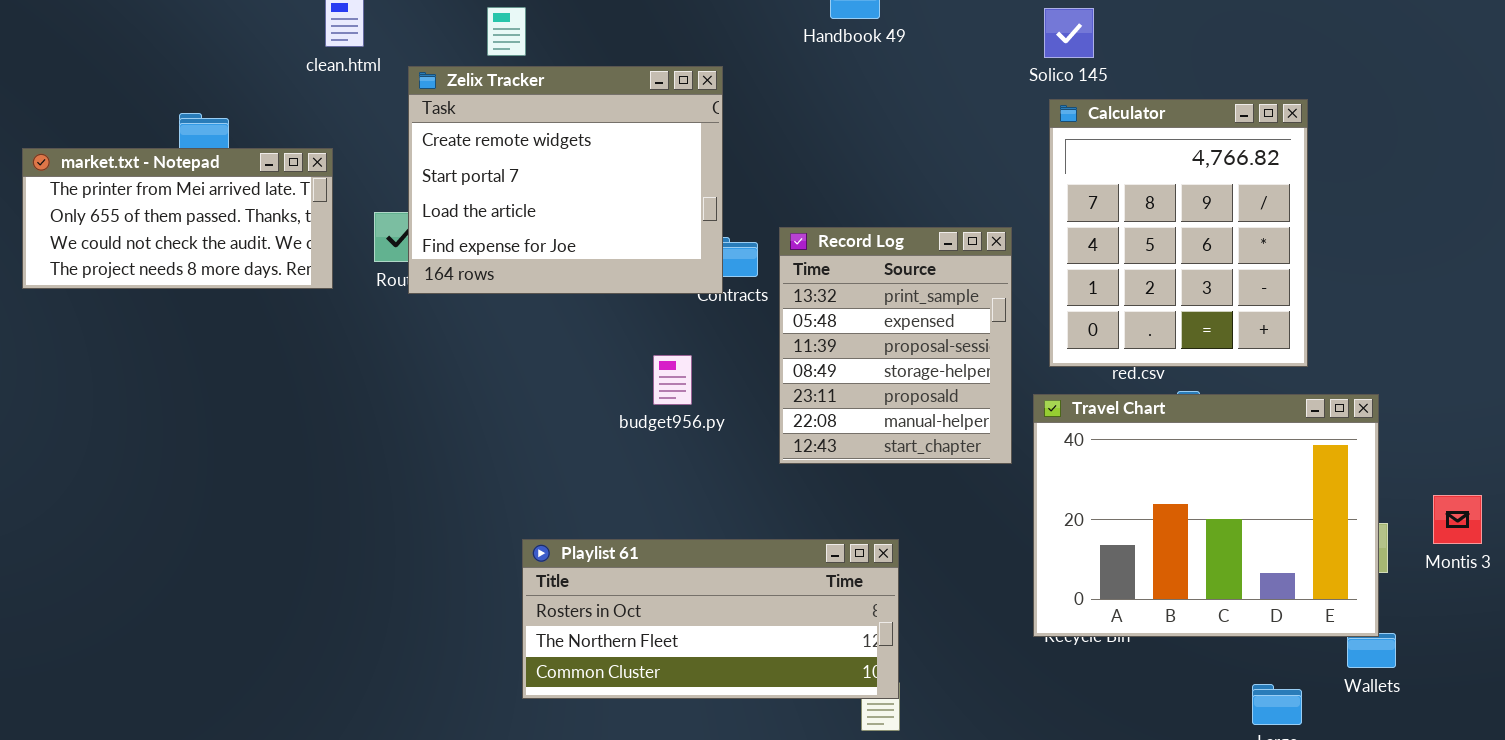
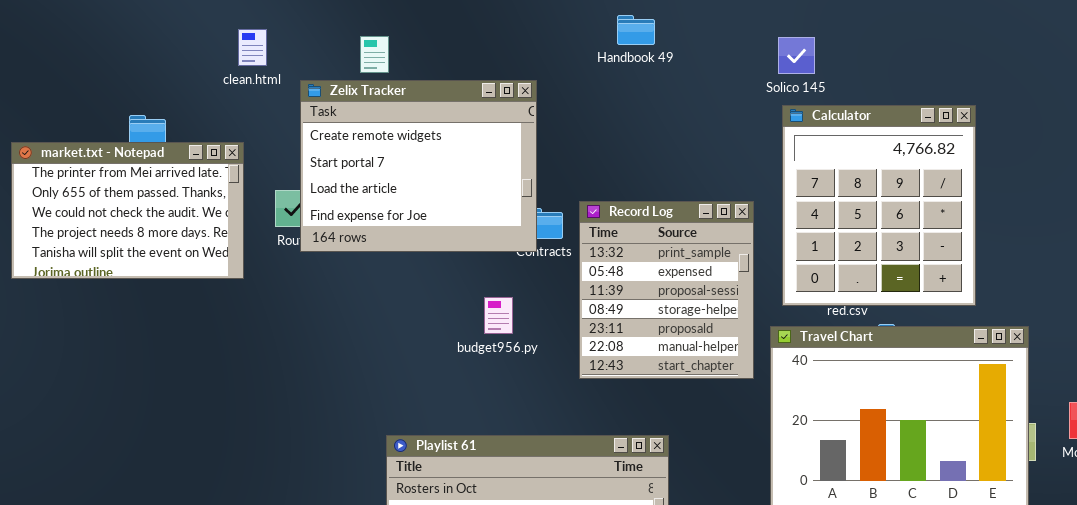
market.txt - Notepad: [22,148,333,289] -> [11,142,244,279], resized

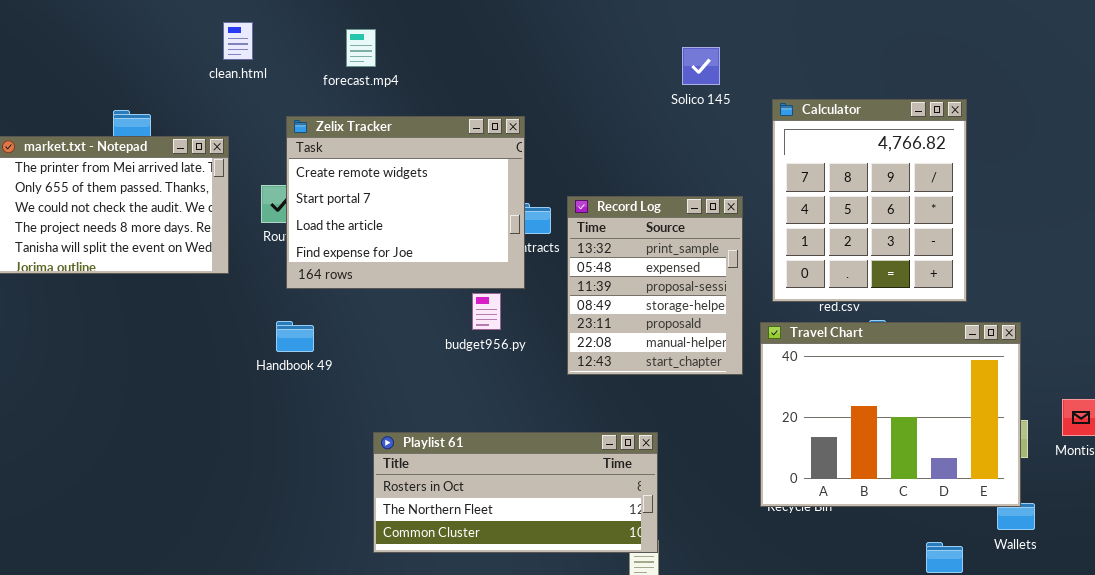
Handbook 49: [617,15,655,45] -> [276,321,314,352], moved
Solico 145: [778,37,815,74] -> [682,47,720,85], moved
Zelix Tracker: [300,80,537,252] -> [286,116,525,289], moved

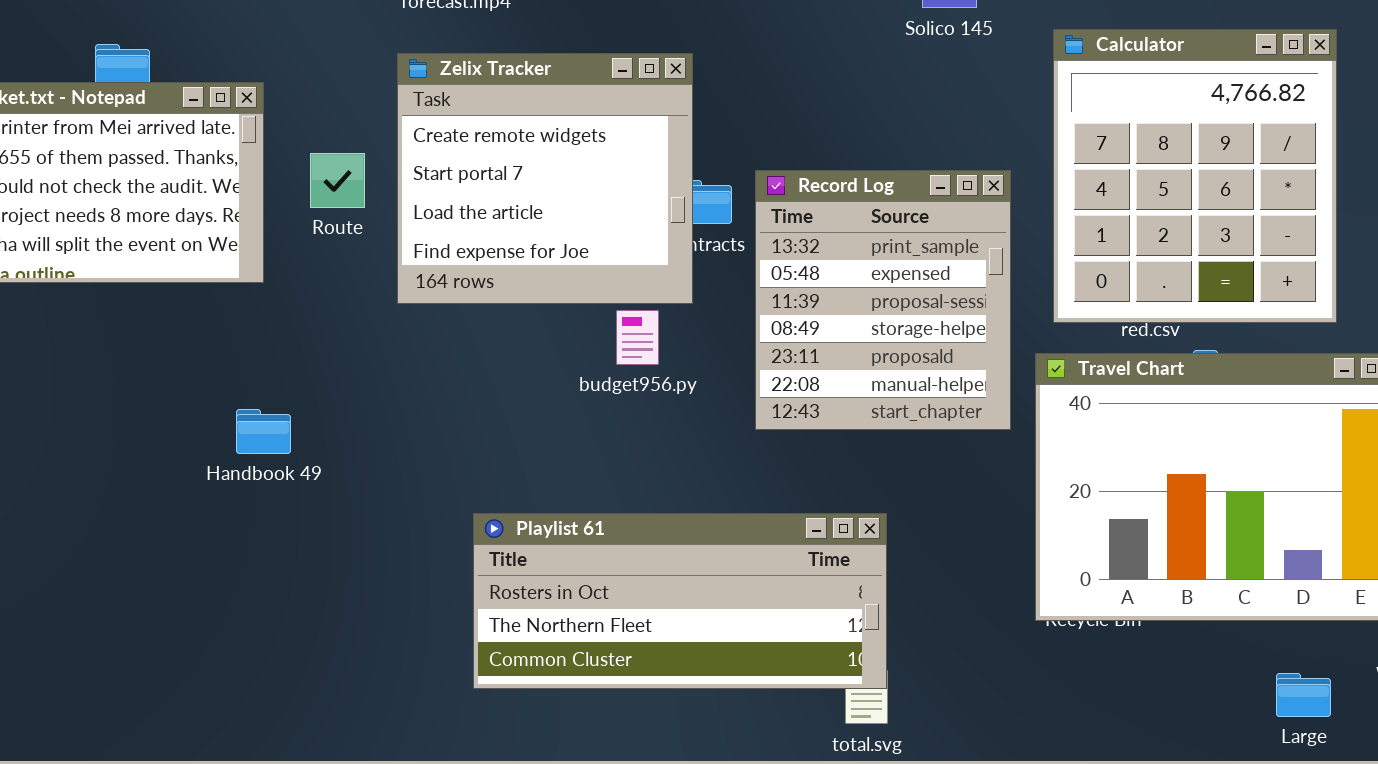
Zelix Tracker: [286,116,525,289] -> [397,53,693,304], resized
Handbook 49: [276,321,314,352] -> [236,409,291,454], moved

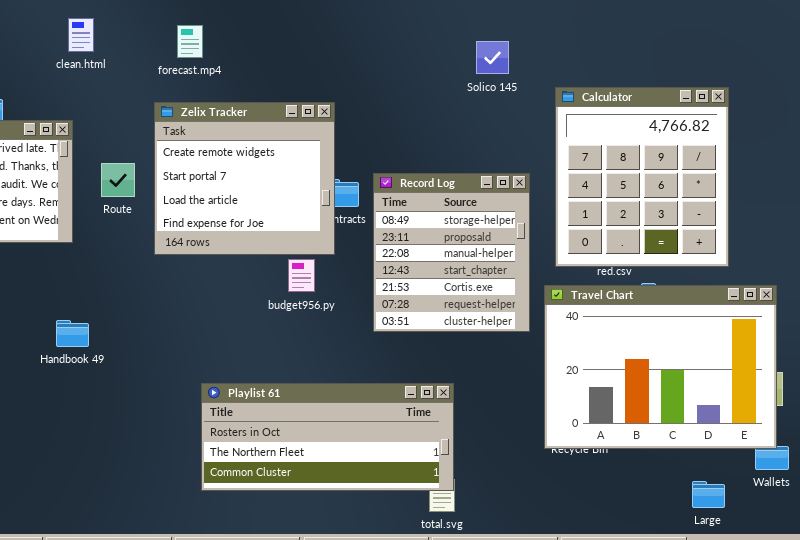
Record Log: [755,170,1011,430] -> [373,173,530,332], scrolled down 3 rows

